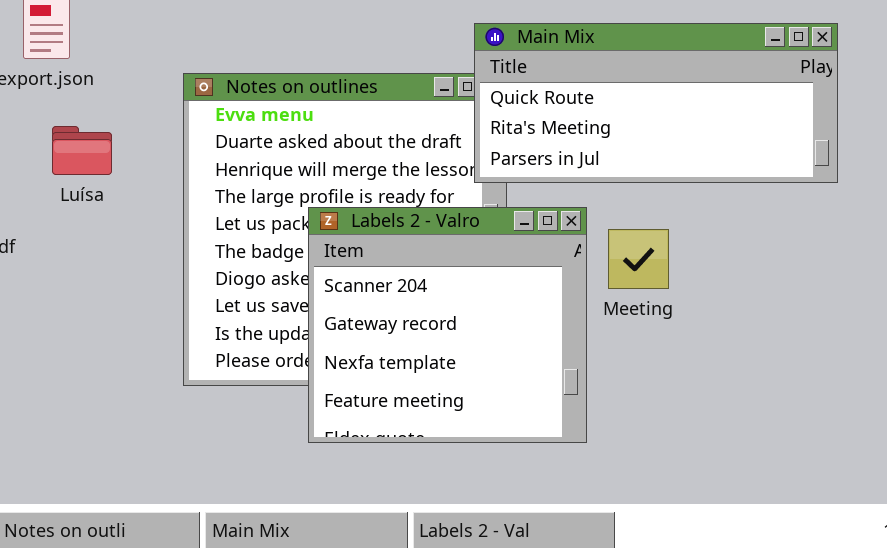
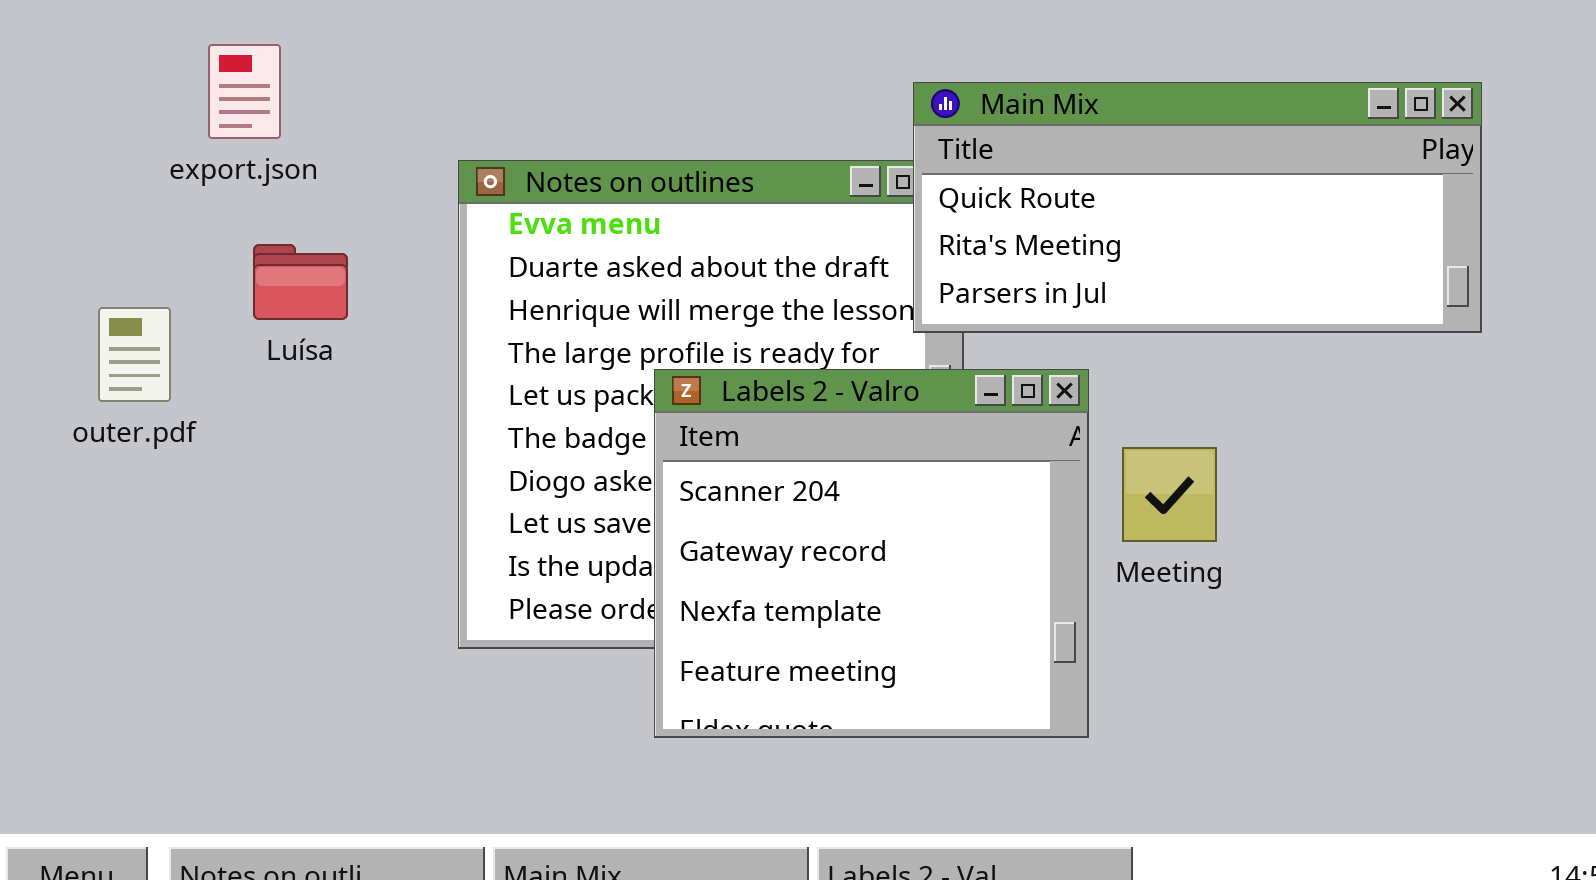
Meeting: [608,229,669,289] -> [1122,447,1217,542], moved

